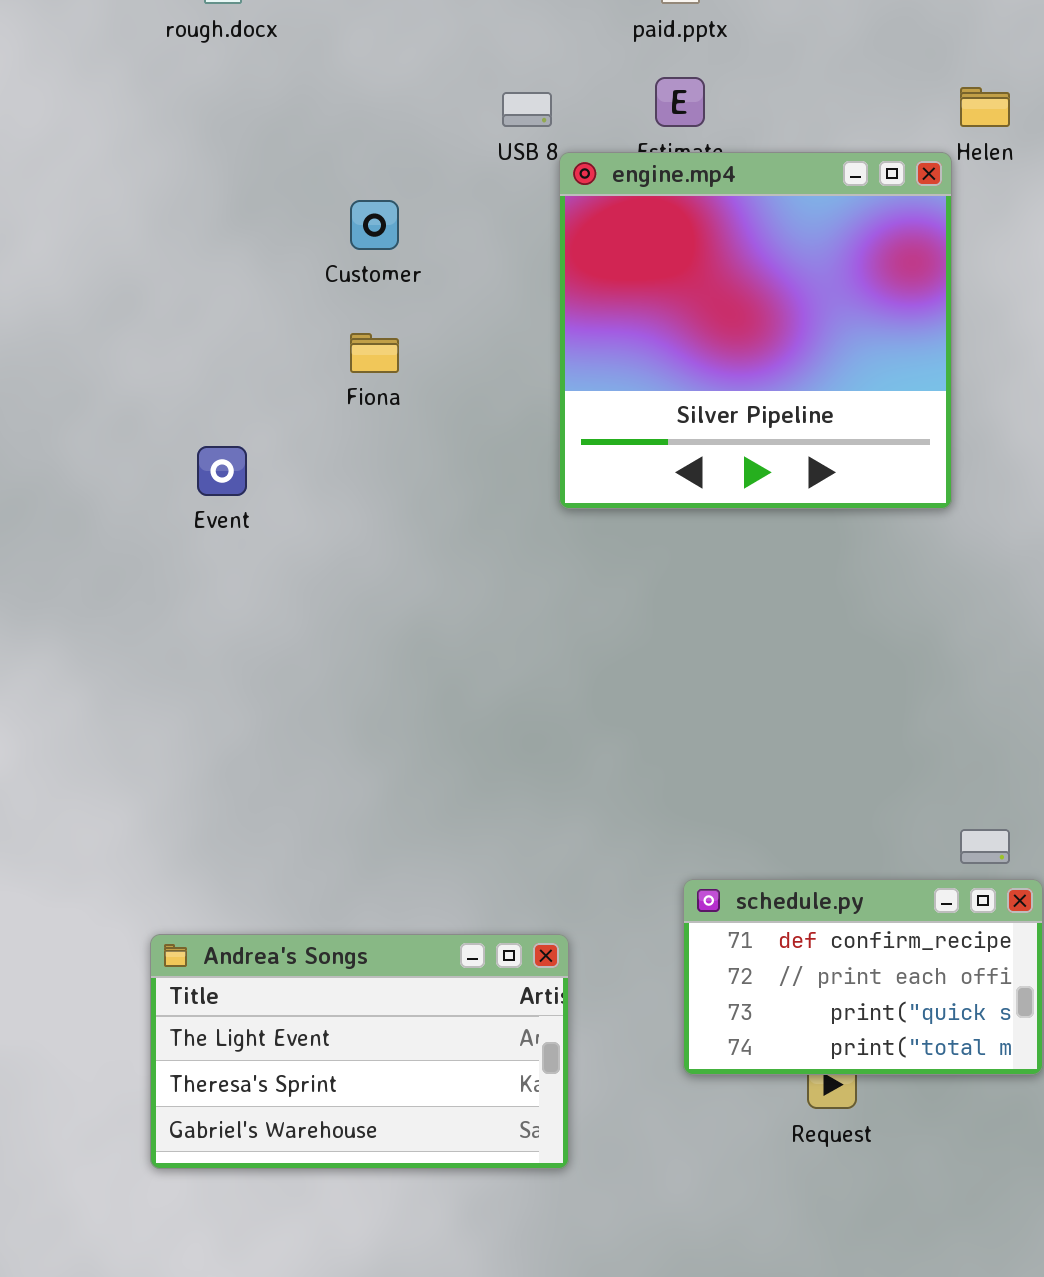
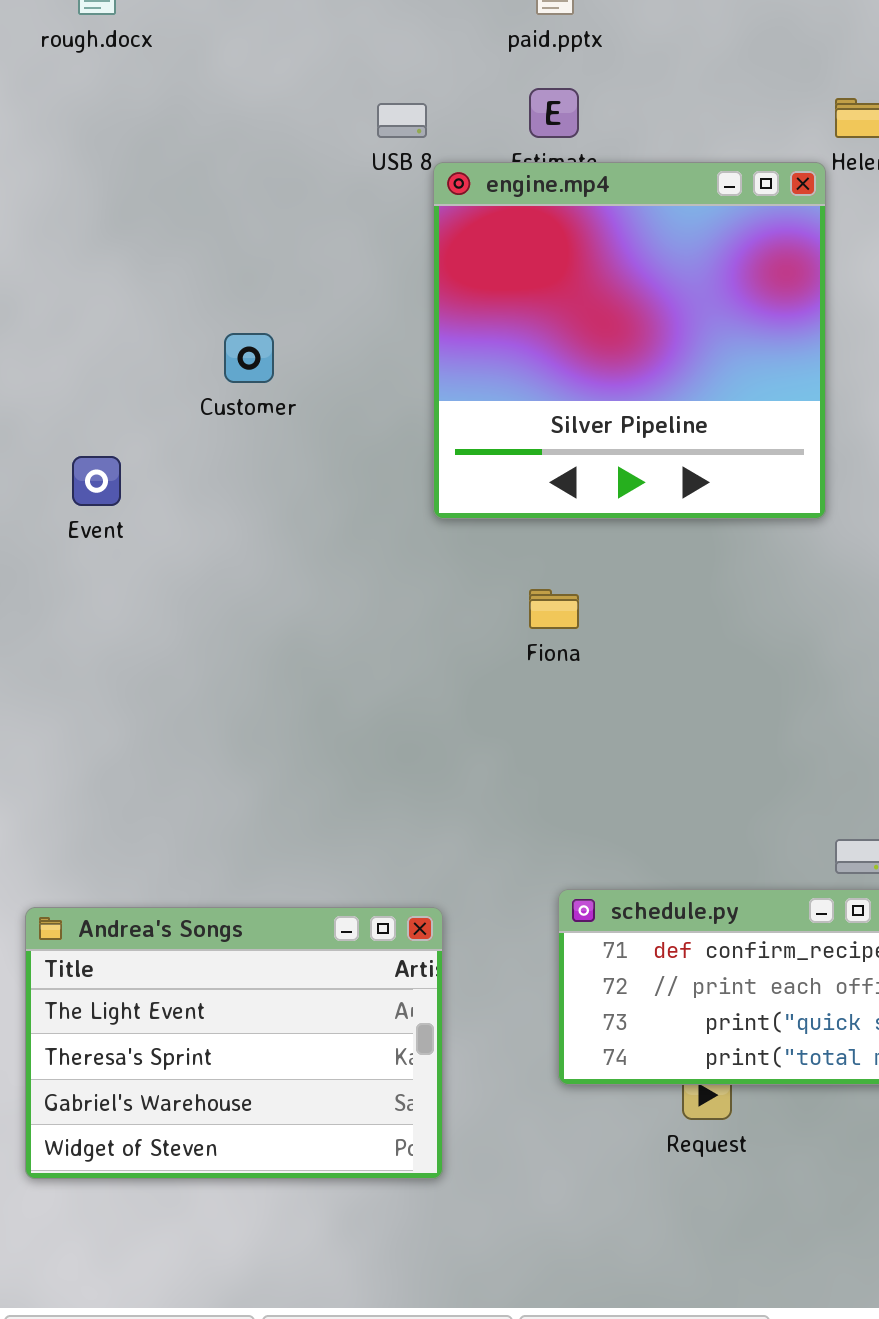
Customer: [350,200,399,250] -> [224,333,274,383], moved
Fiona: [350,333,399,373] -> [529,589,579,629], moved
Andrea's Songs: [150,934,569,1169] -> [25,907,443,1179], resized

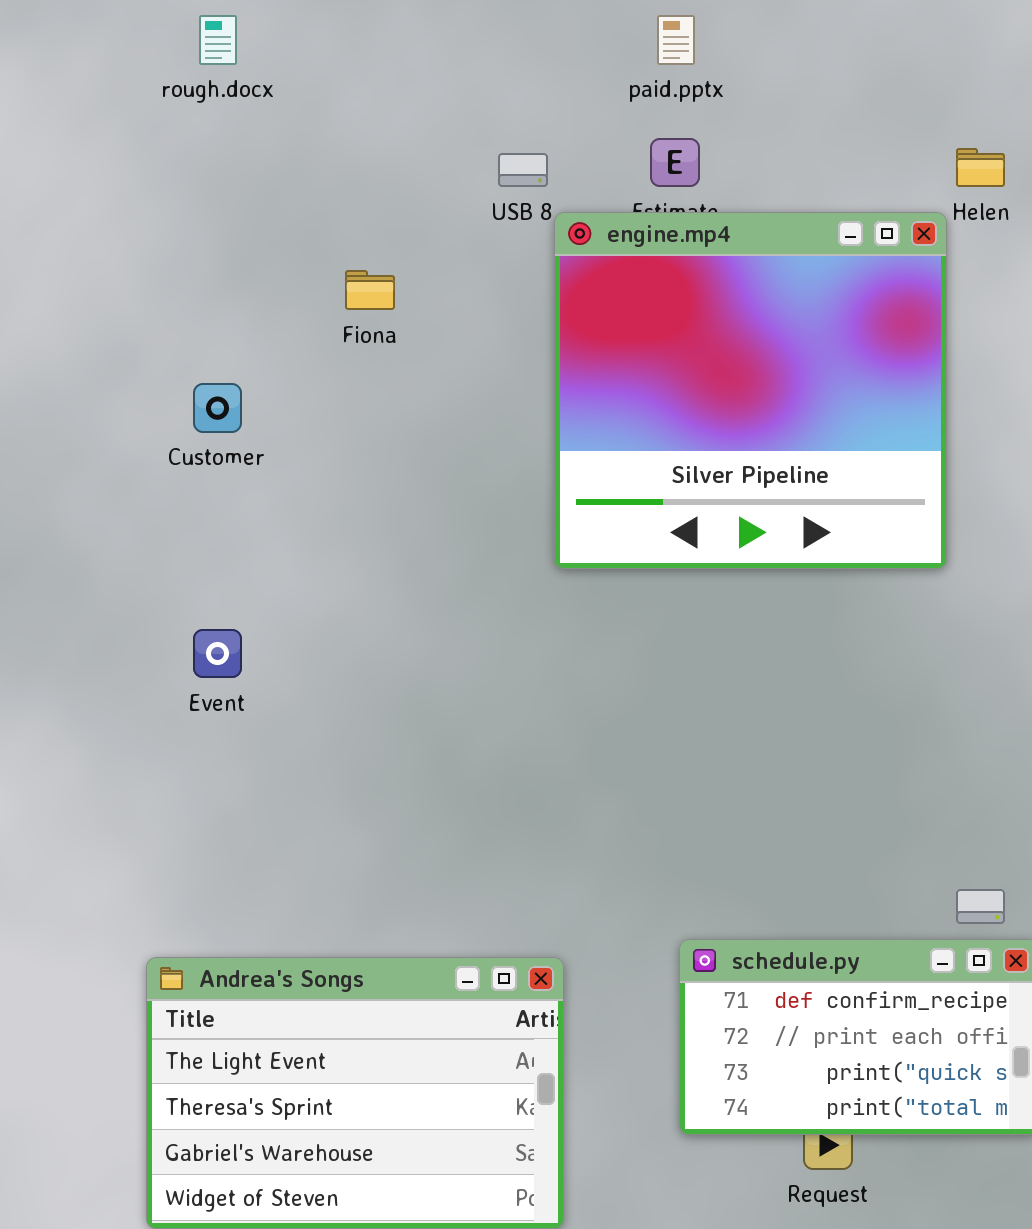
Customer: [224,333,274,383] -> [193,383,242,433], moved
Event: [72,456,121,506] -> [193,629,242,678], moved
Fiona: [529,589,579,629] -> [345,270,395,310], moved

